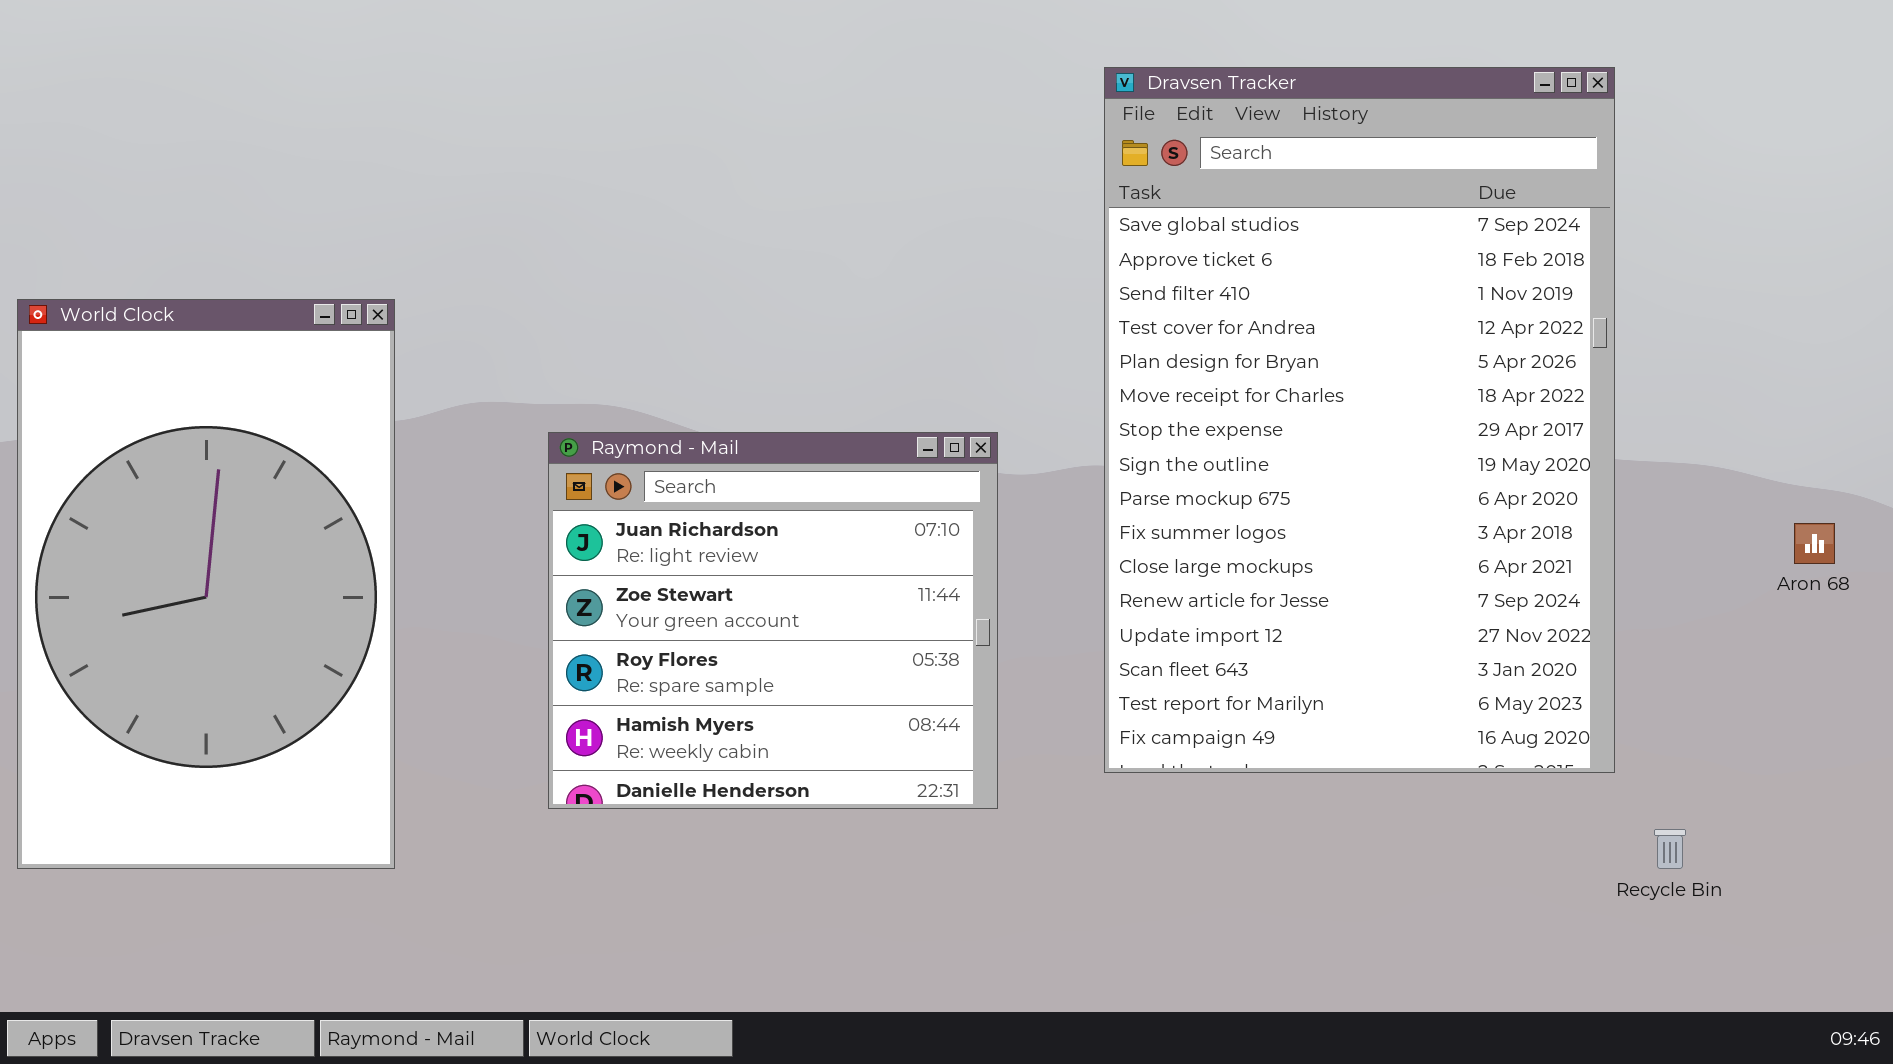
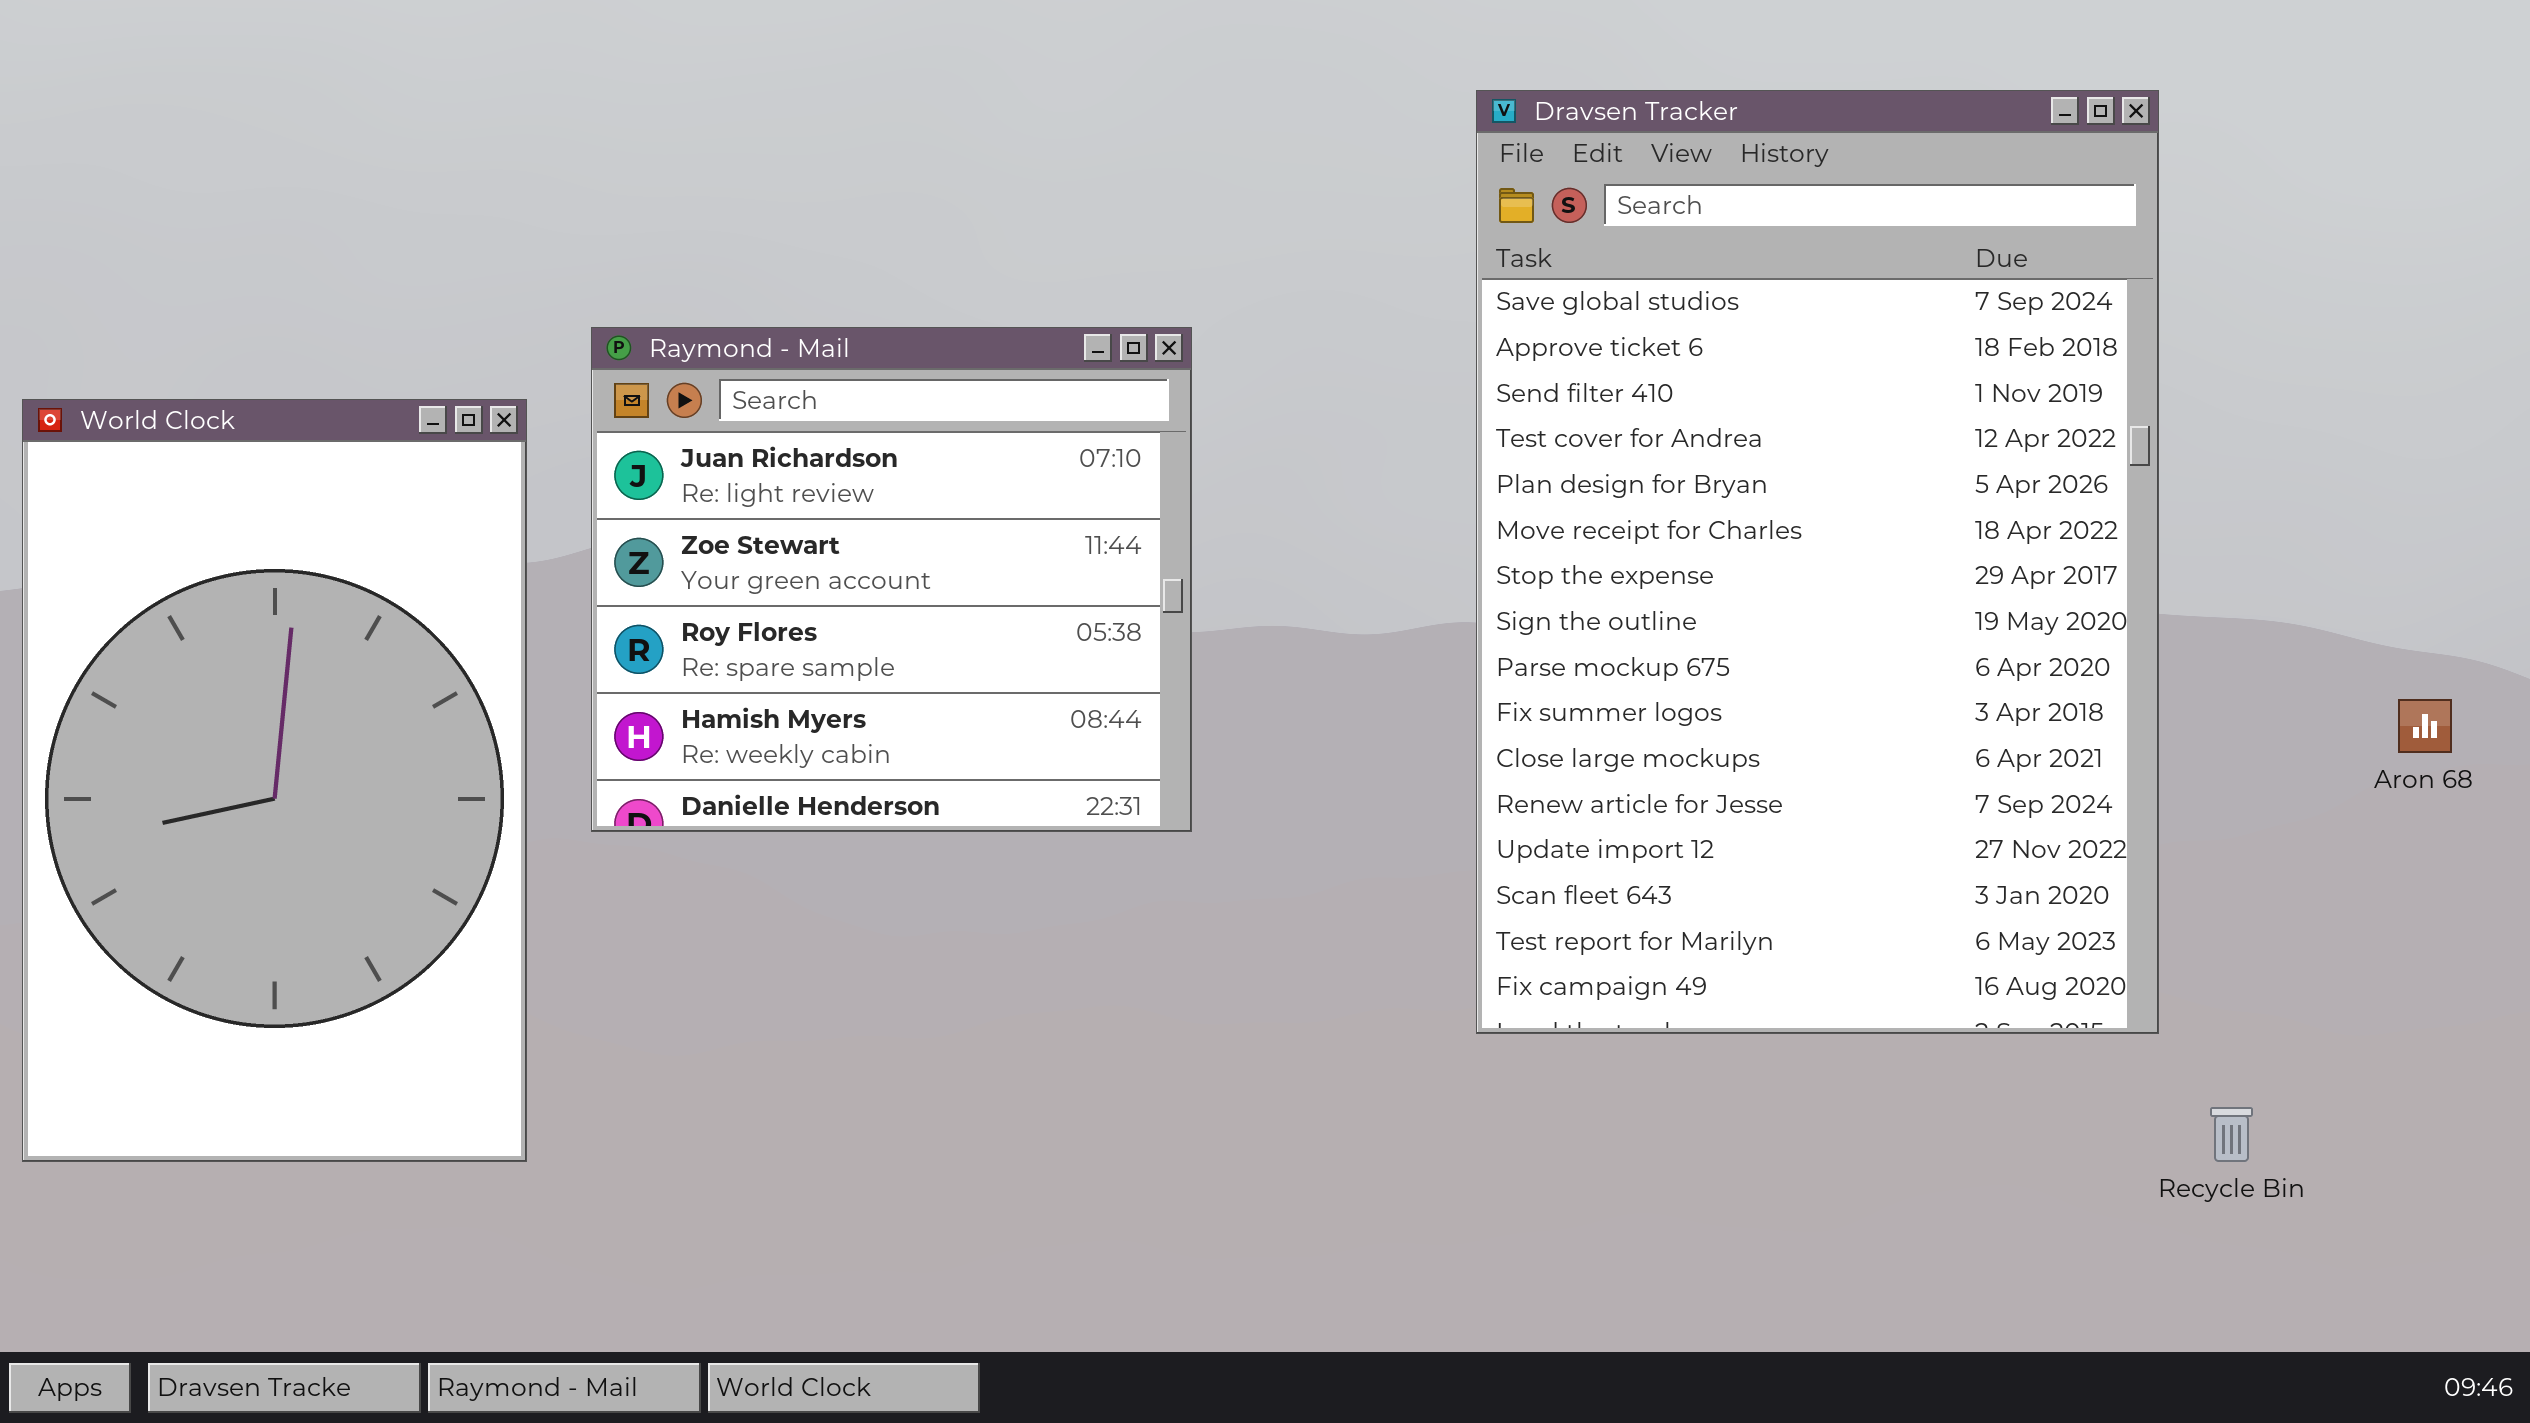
Raymond - Mail: [548,432,998,809] -> [591,327,1192,832], moved

